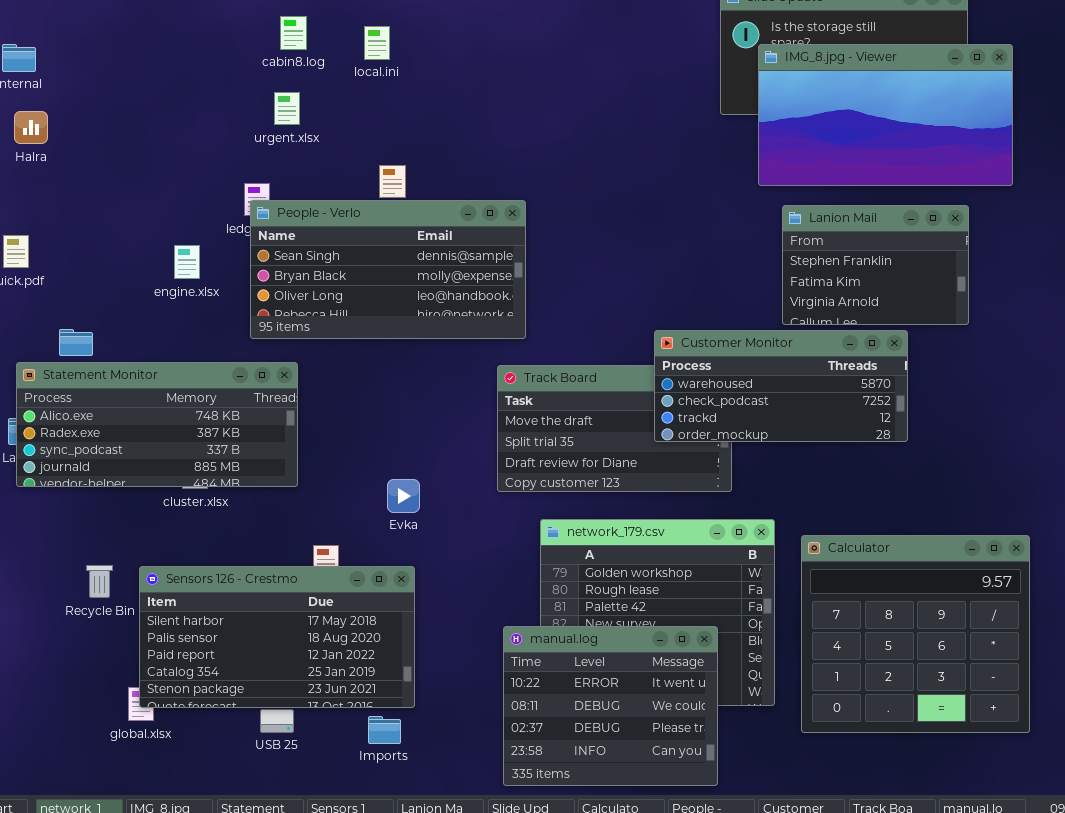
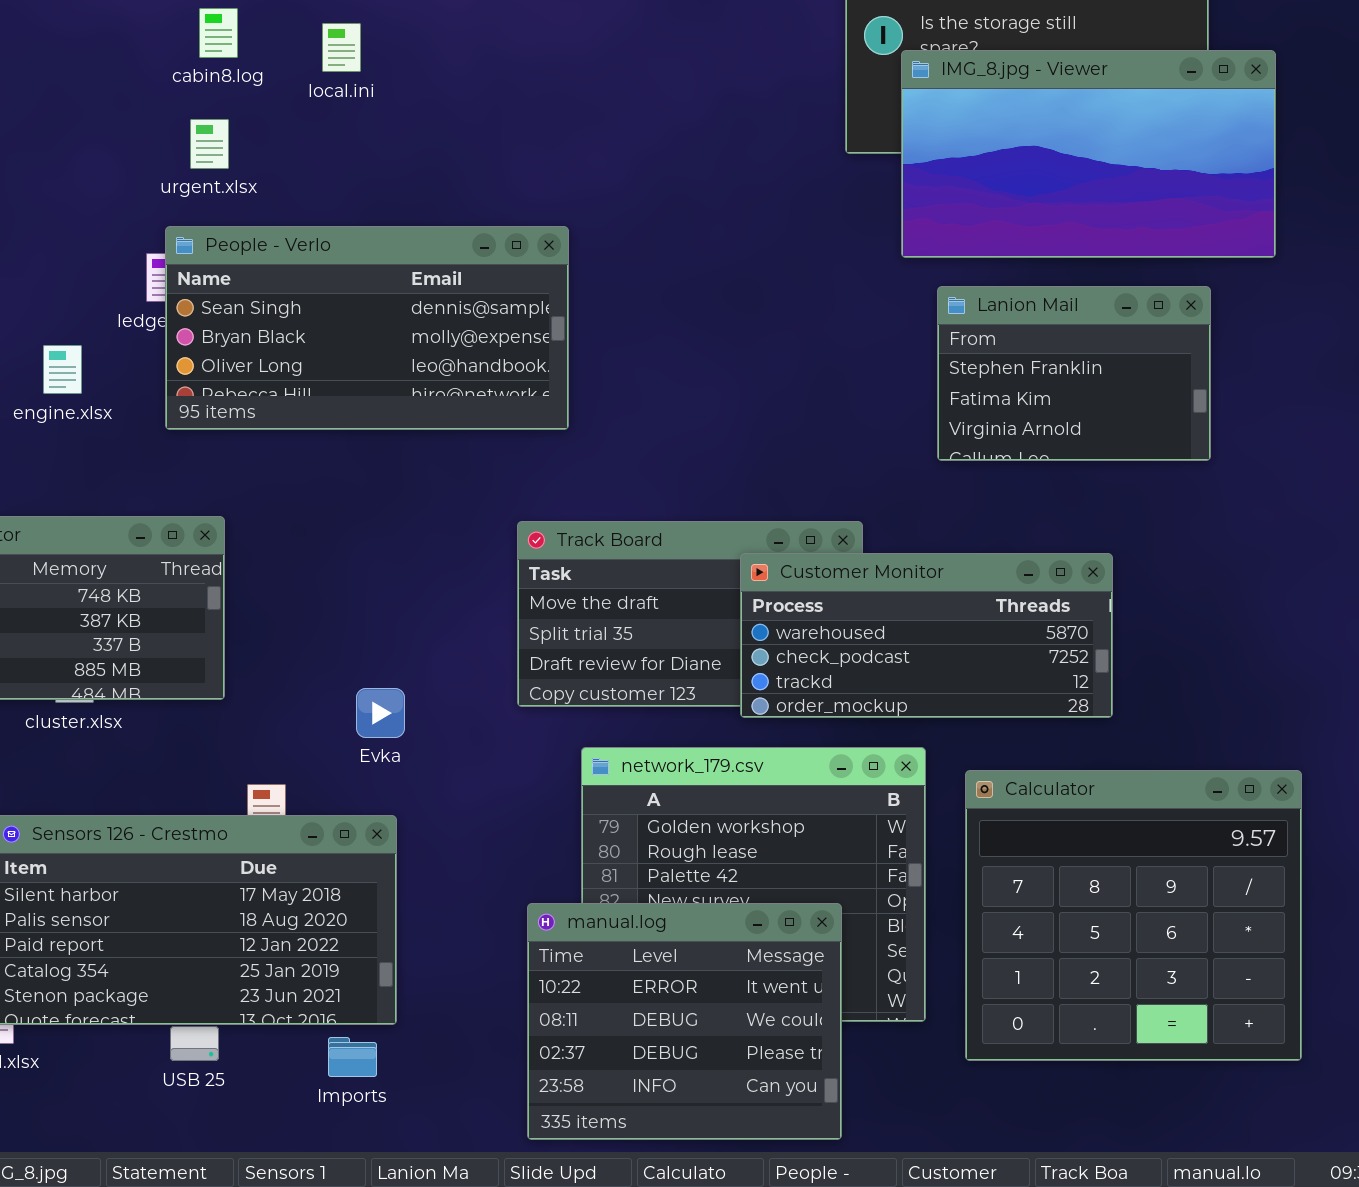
People - Verlo: [250,200,526,339] -> [165,226,569,430], moved
Customer Monitor: [654,330,908,442] -> [740,553,1113,718], moved

